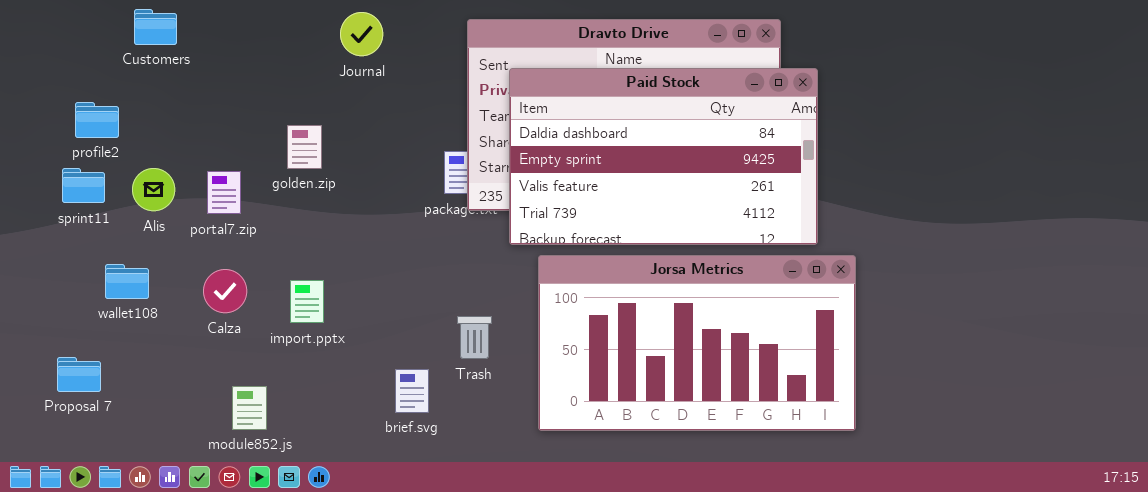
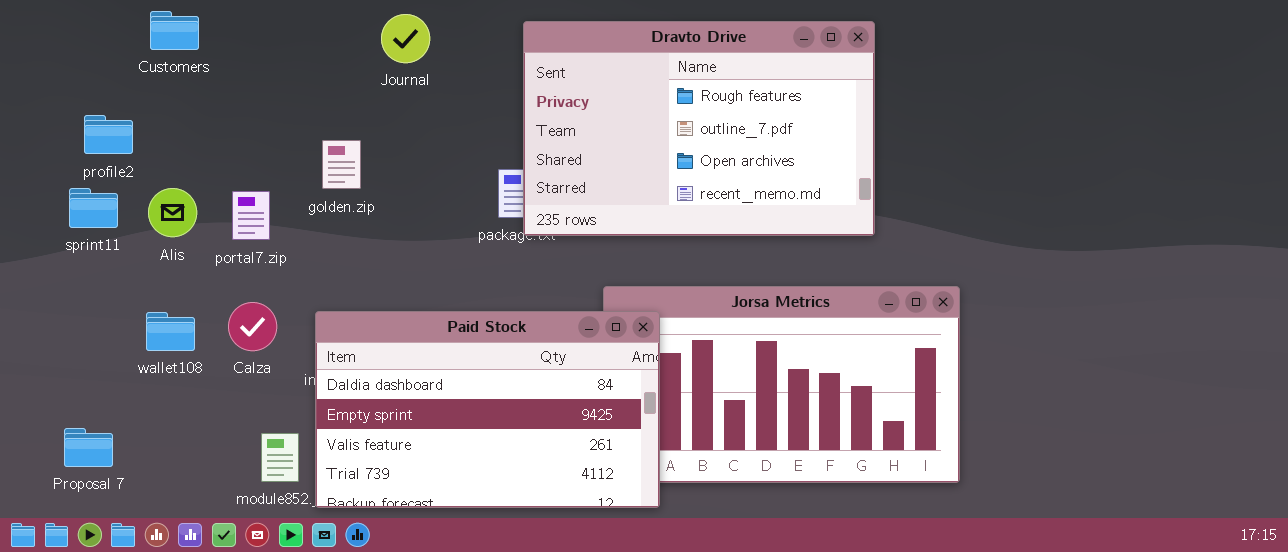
Paid Stock: [509,68,818,245] -> [315,311,660,508], moved
wallet108: [105,264,149,299] -> [146,312,195,351], moved
Proposal 7: [57,357,101,392] -> [64,428,113,467], moved

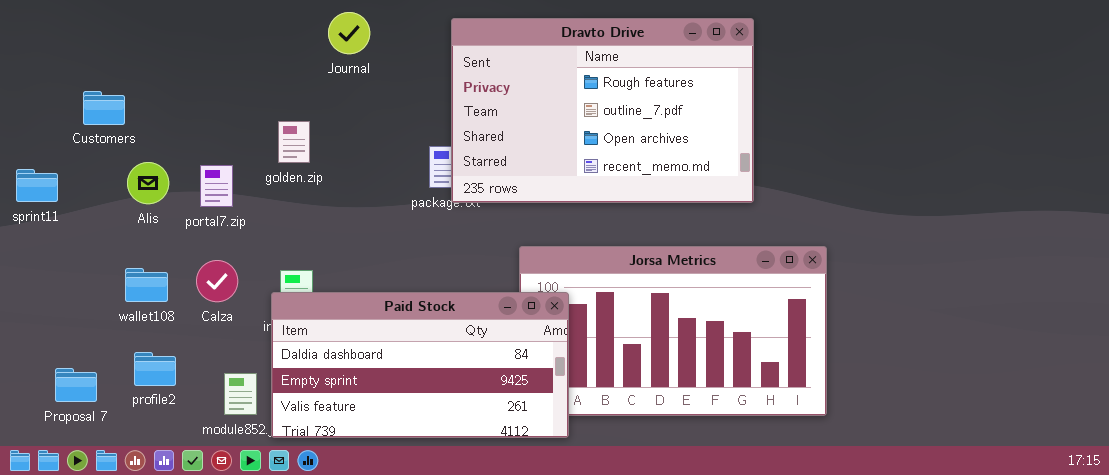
Customers: [150,11,199,50] -> [83,91,125,125], moved
profile2: [84,115,133,154] -> [134,352,176,386], moved
sprint11: [69,188,118,228] -> [16,169,58,202], moved
Paid Stock: [315,311,660,508] -> [271,292,569,438], resized

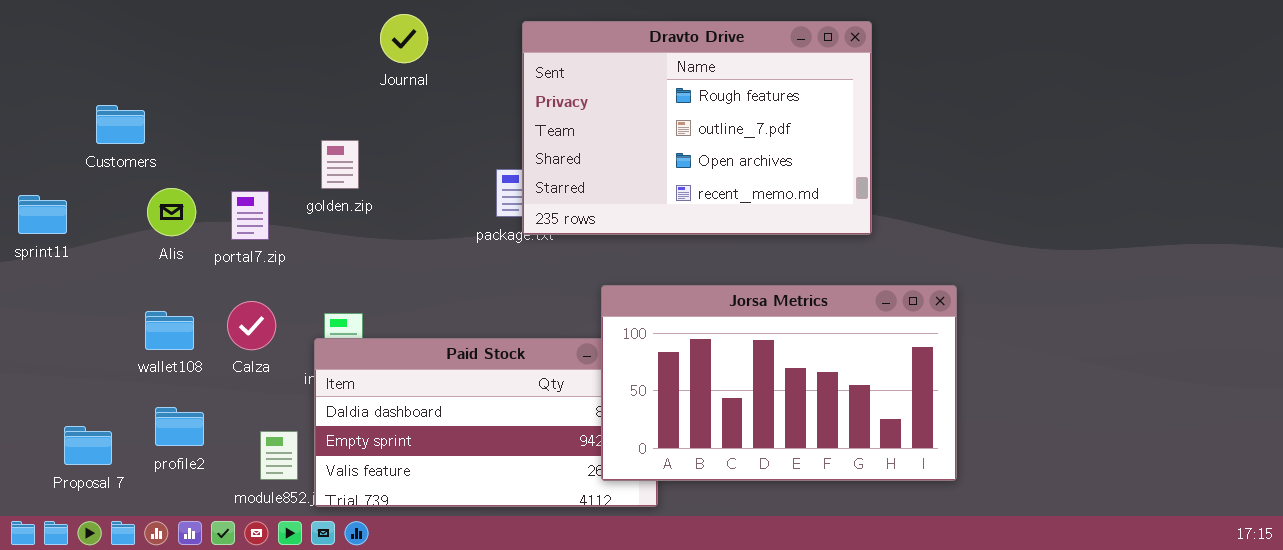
Jorsa Metrics: [519,246,827,416] -> [601,285,957,481], raised

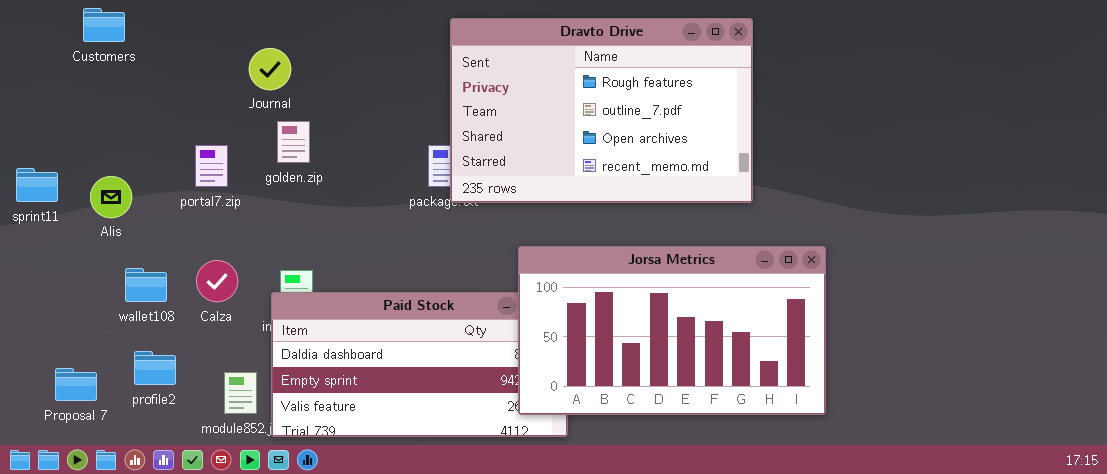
Journal: [380,14,428,63] -> [249,48,291,90], moved
Customers: [96,105,145,144] -> [83,8,125,42], moved
Alis: [147,188,196,236] -> [90,176,132,218], moved
portal7.zip: [231,191,269,240] -> [195,145,228,187], moved

